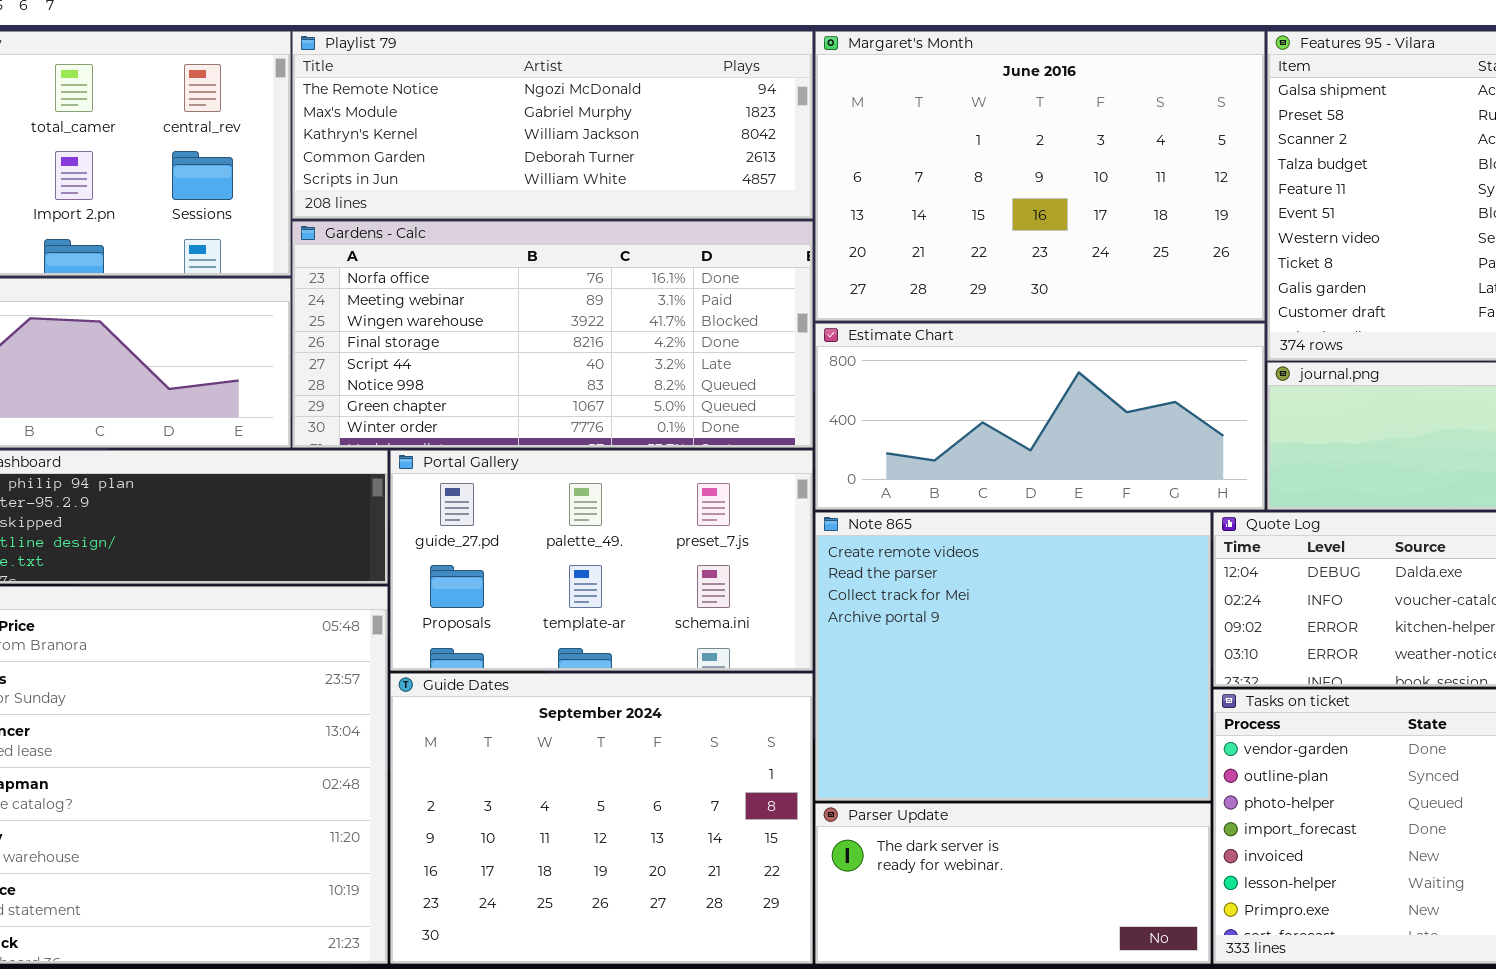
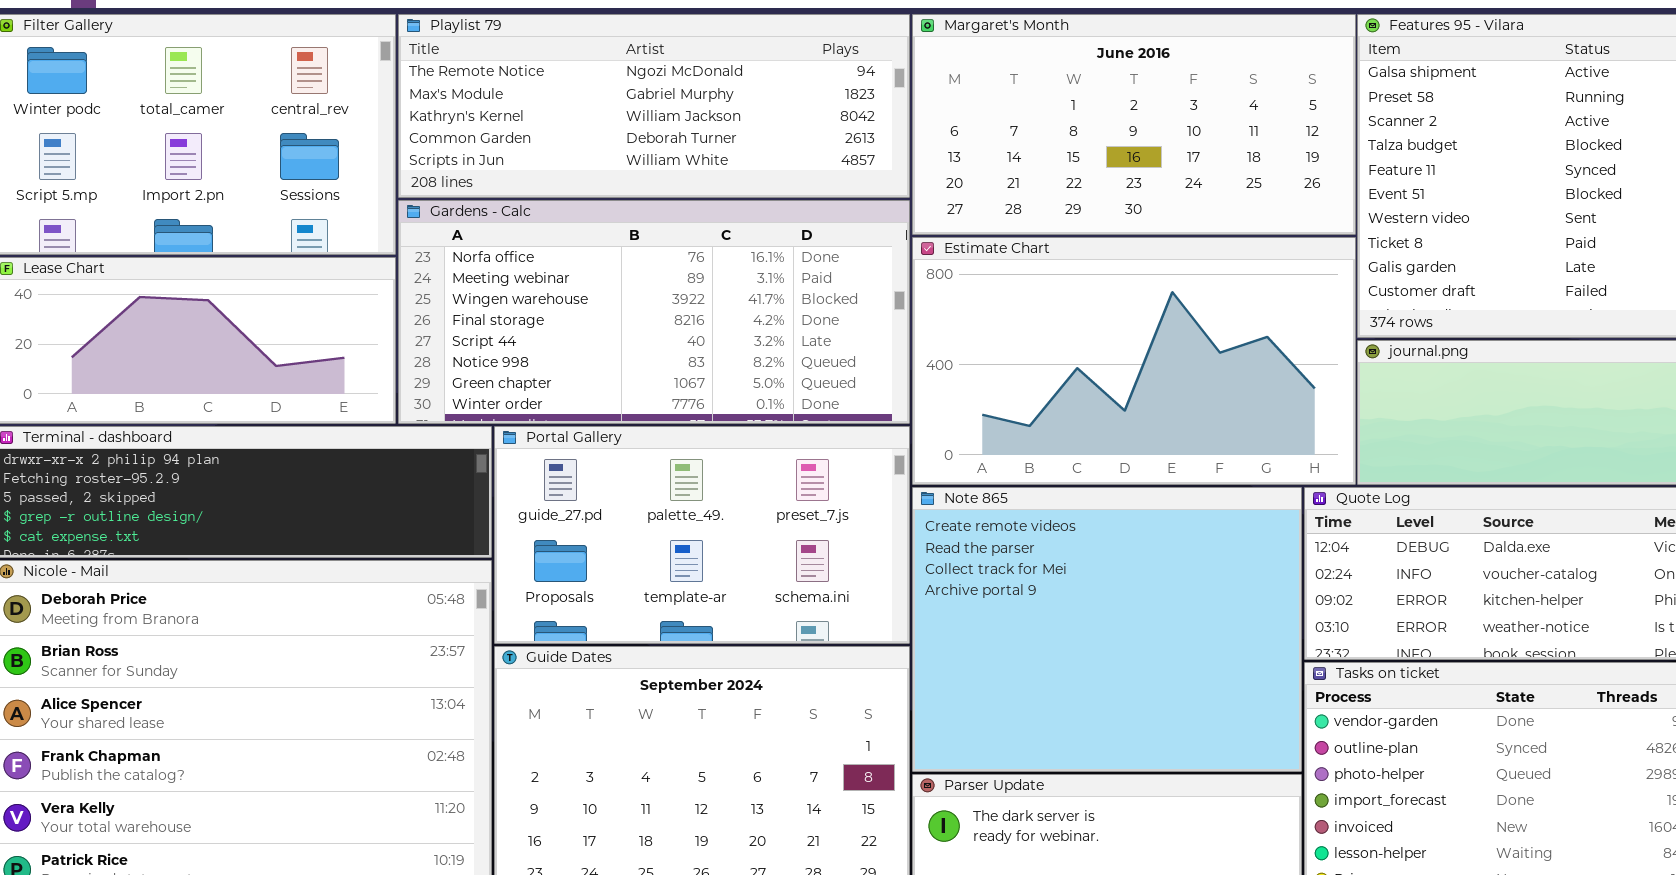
Margaret's Month: [815,31,1265,321] -> [912,14,1356,235], resized
Estimate Chart: [815,323,1265,510] -> [912,237,1356,485], resized

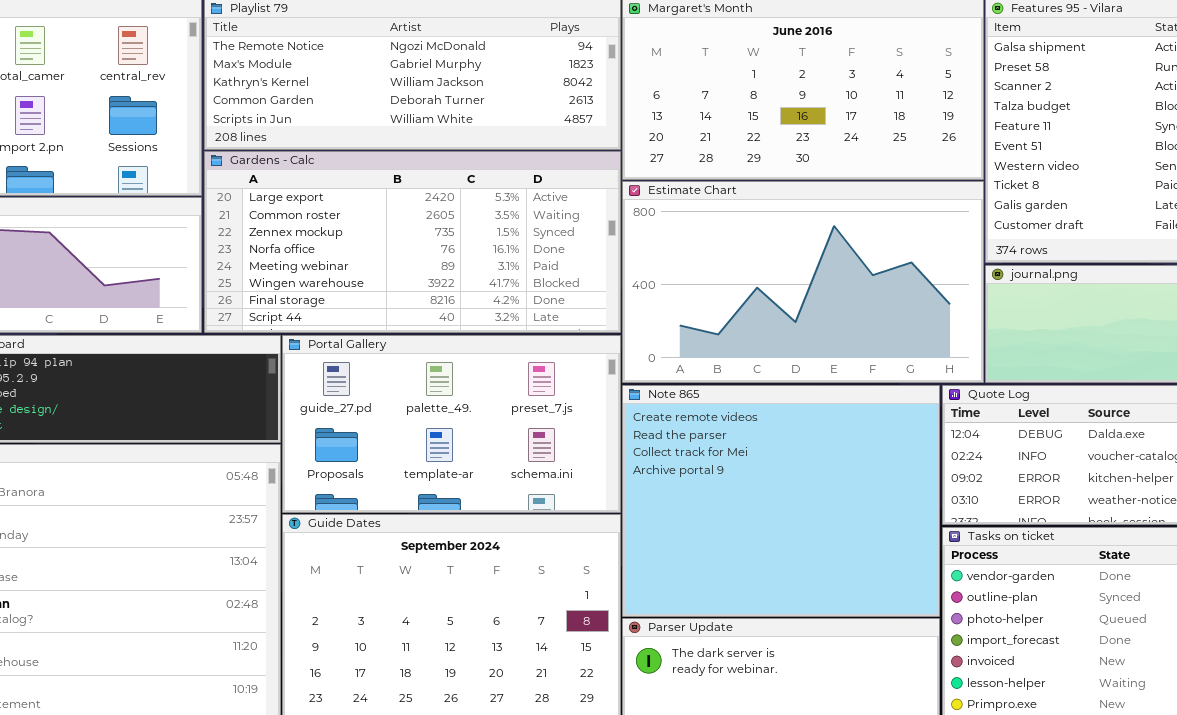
Gardens - Calc: [398,200,910,424] -> [204,151,621,333], scrolled up 3 rows

